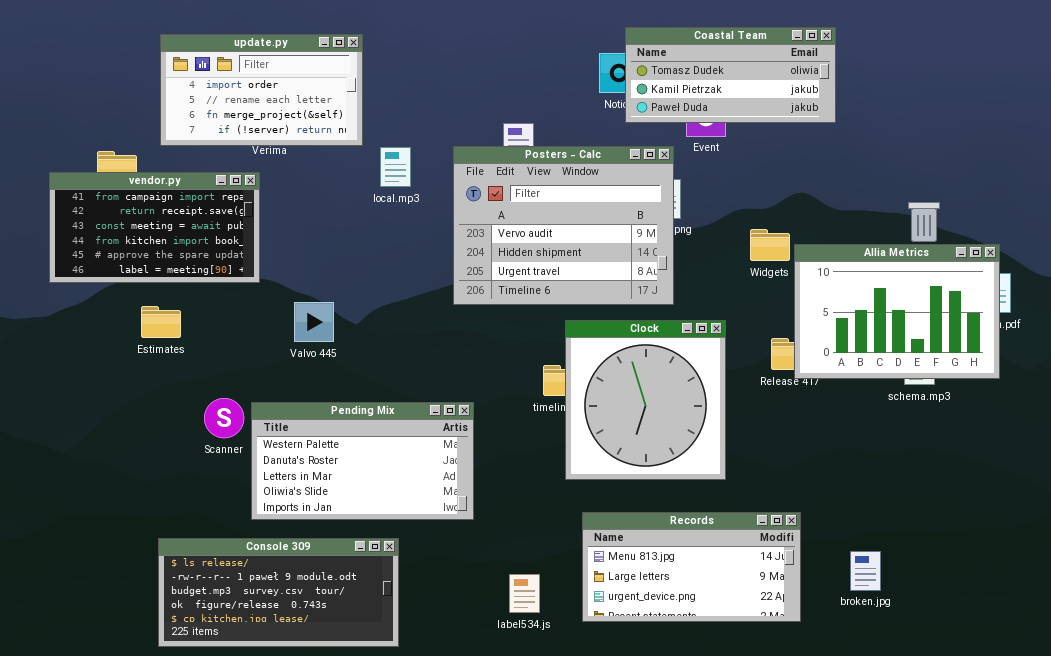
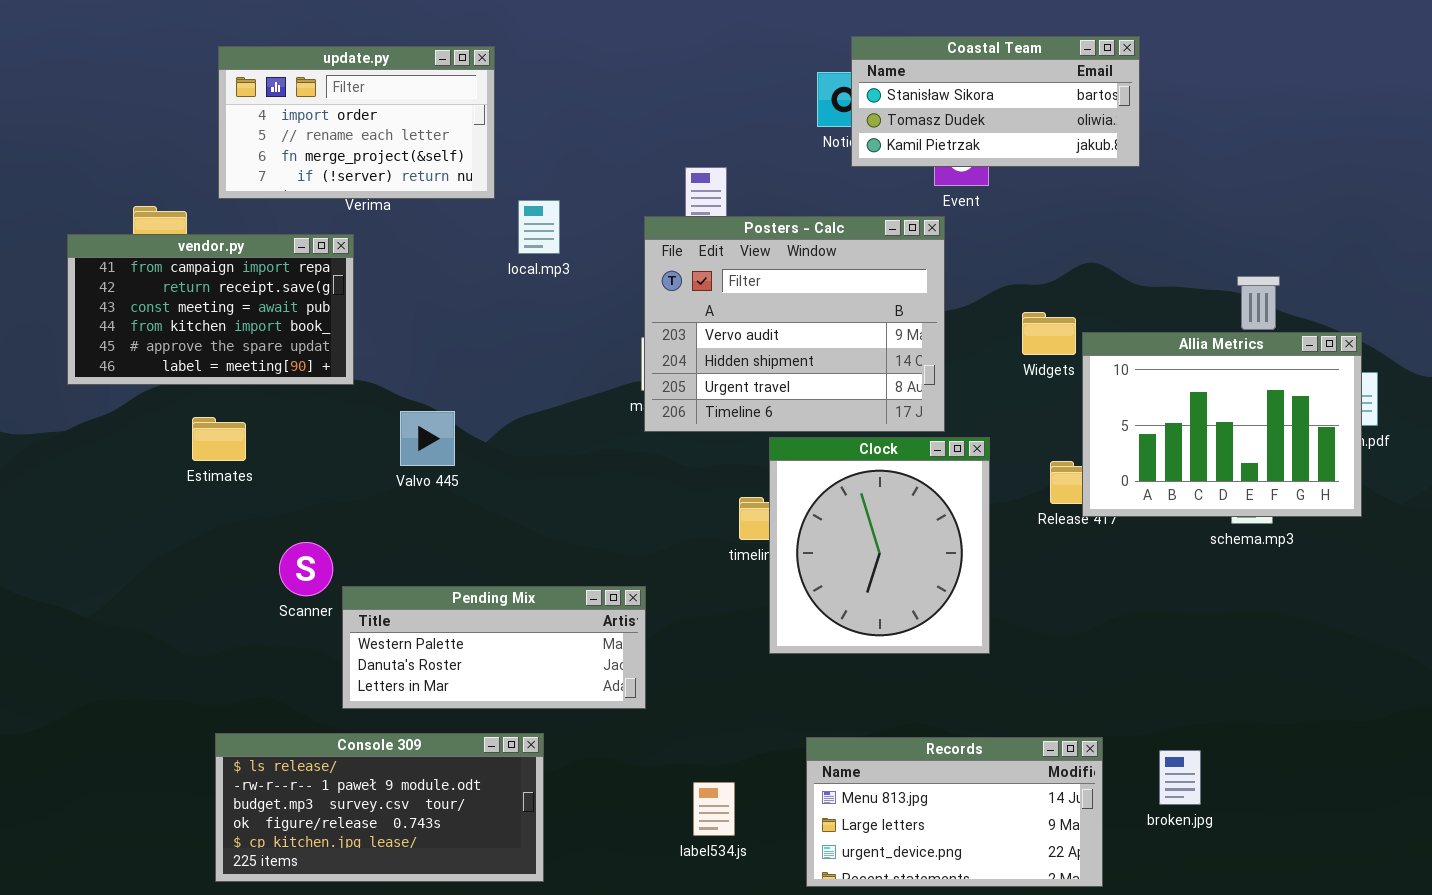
Coastal Team: [625,27,836,123] -> [851,36,1140,167], scrolled up 1 row
Posters - Calc: [453,146,674,305] -> [644,216,945,432], moved
Pending Mix: [251,402,474,520] -> [342,586,646,709], resized
Records: [582,512,801,622] -> [806,737,1103,887], moved

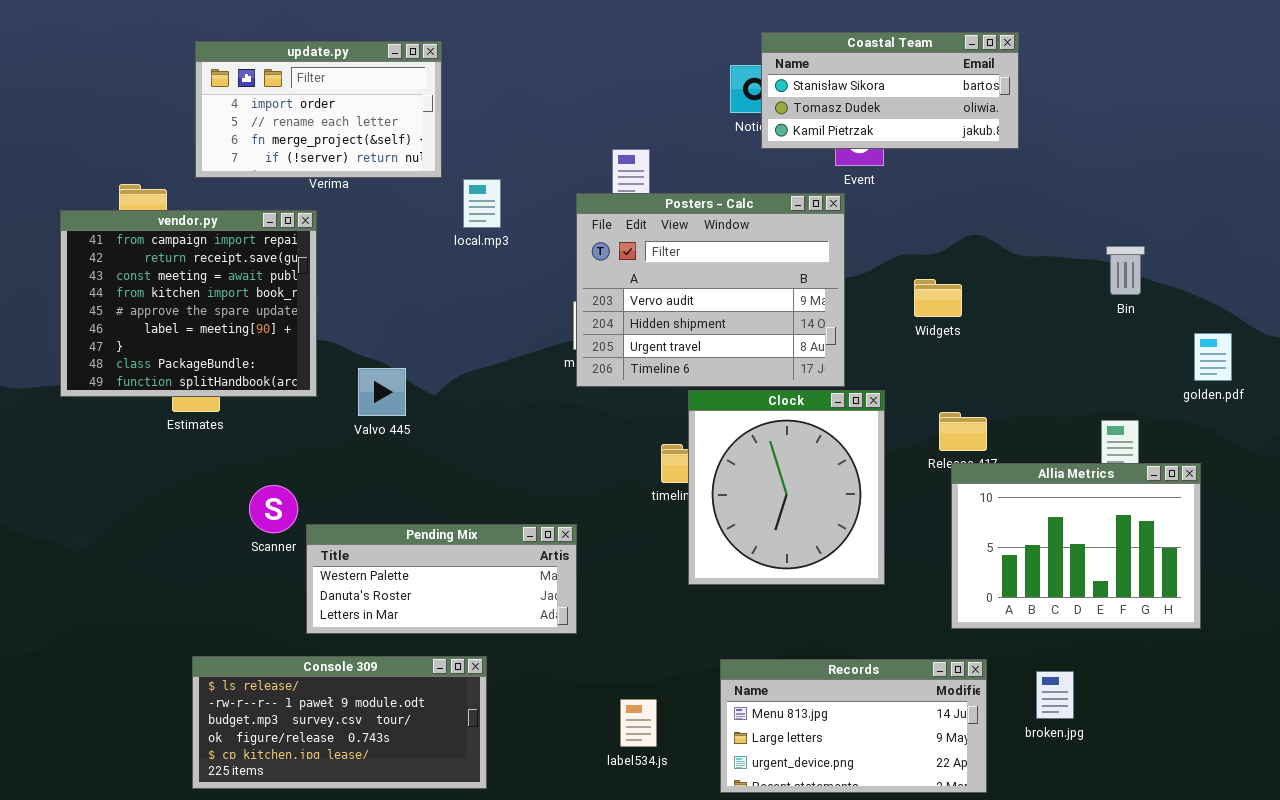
vendor.py: [67,234,354,385] -> [60,210,317,397], resized
Allia Metrics: [1082,332,1362,517] -> [951,463,1201,629], moved

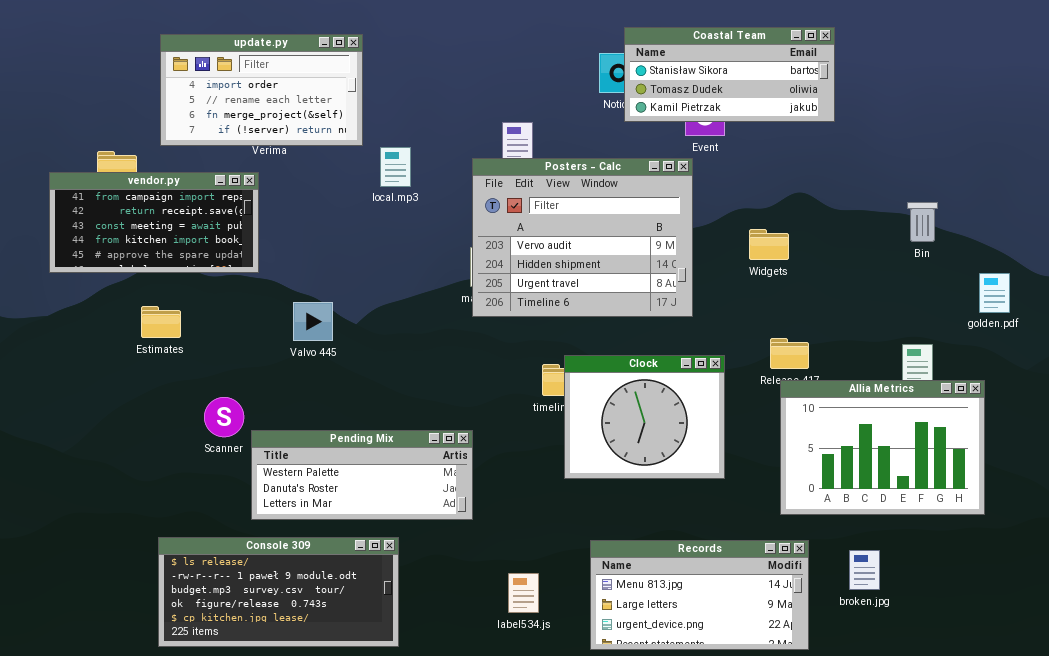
vendor.py: [60,210,317,397] -> [49,172,259,273], resized
Clock: [688,390,885,585] -> [564,355,725,479], resized

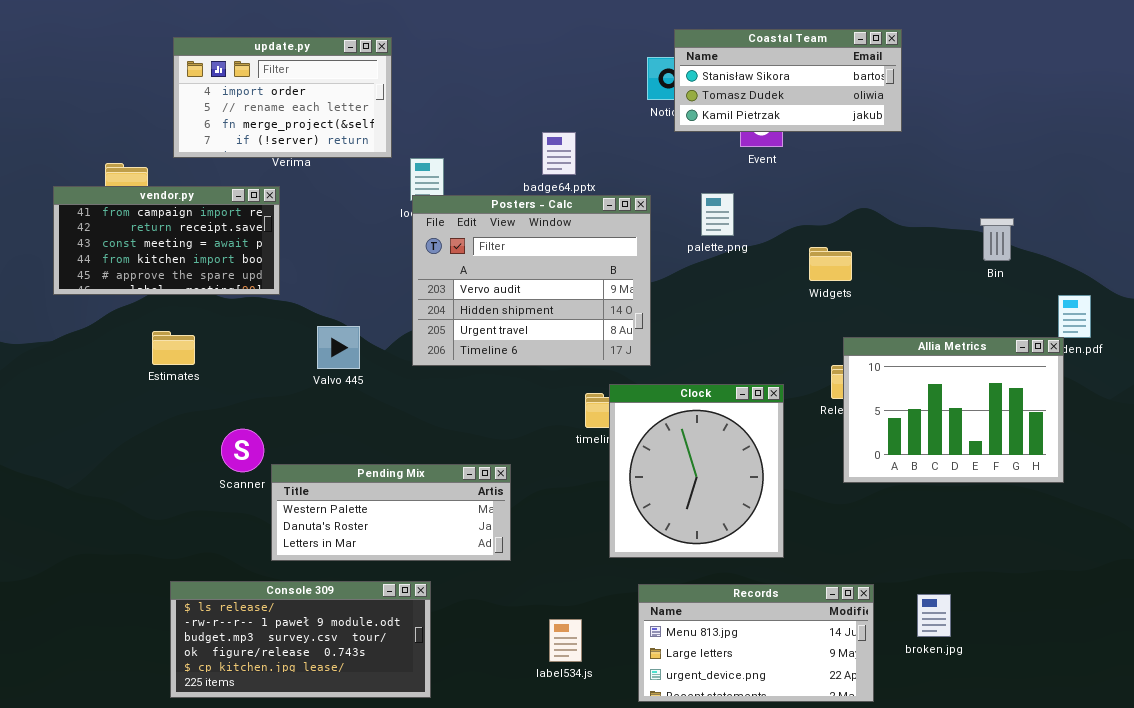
Posters - Calc: [472,158,693,317] -> [412,195,651,366], moved
Clock: [564,355,725,479] -> [609,384,784,558], resized
Allia Metrics: [780,380,985,515] -> [843,337,1064,483], moved

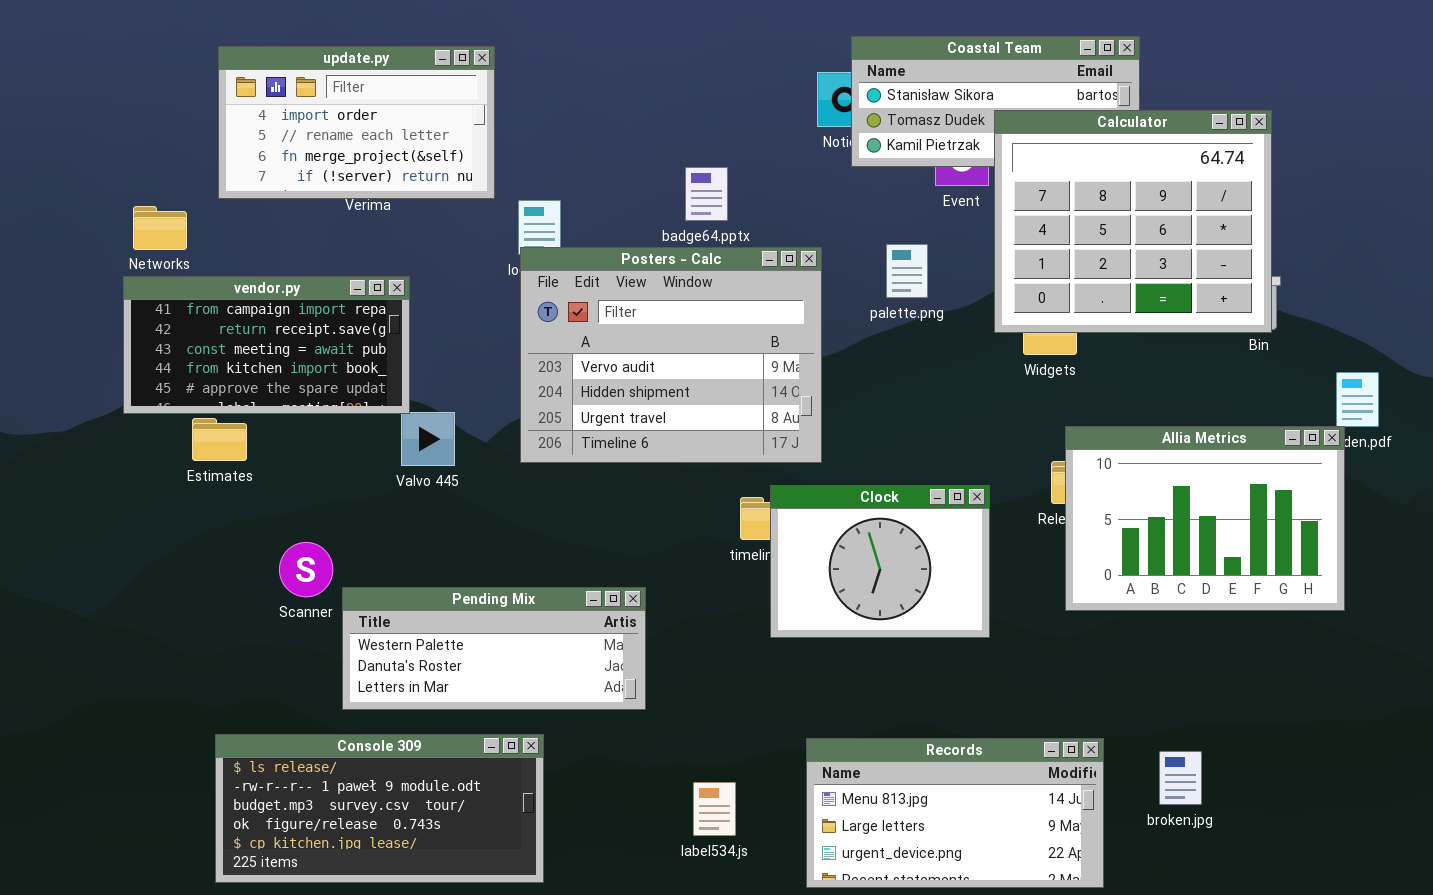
Calculator: none -> [994,110,1272,333], opened
vendor.py: [53,186,280,295] -> [123,276,410,414], moved
Clock: [609,384,784,558] -> [770,485,990,638], resized

